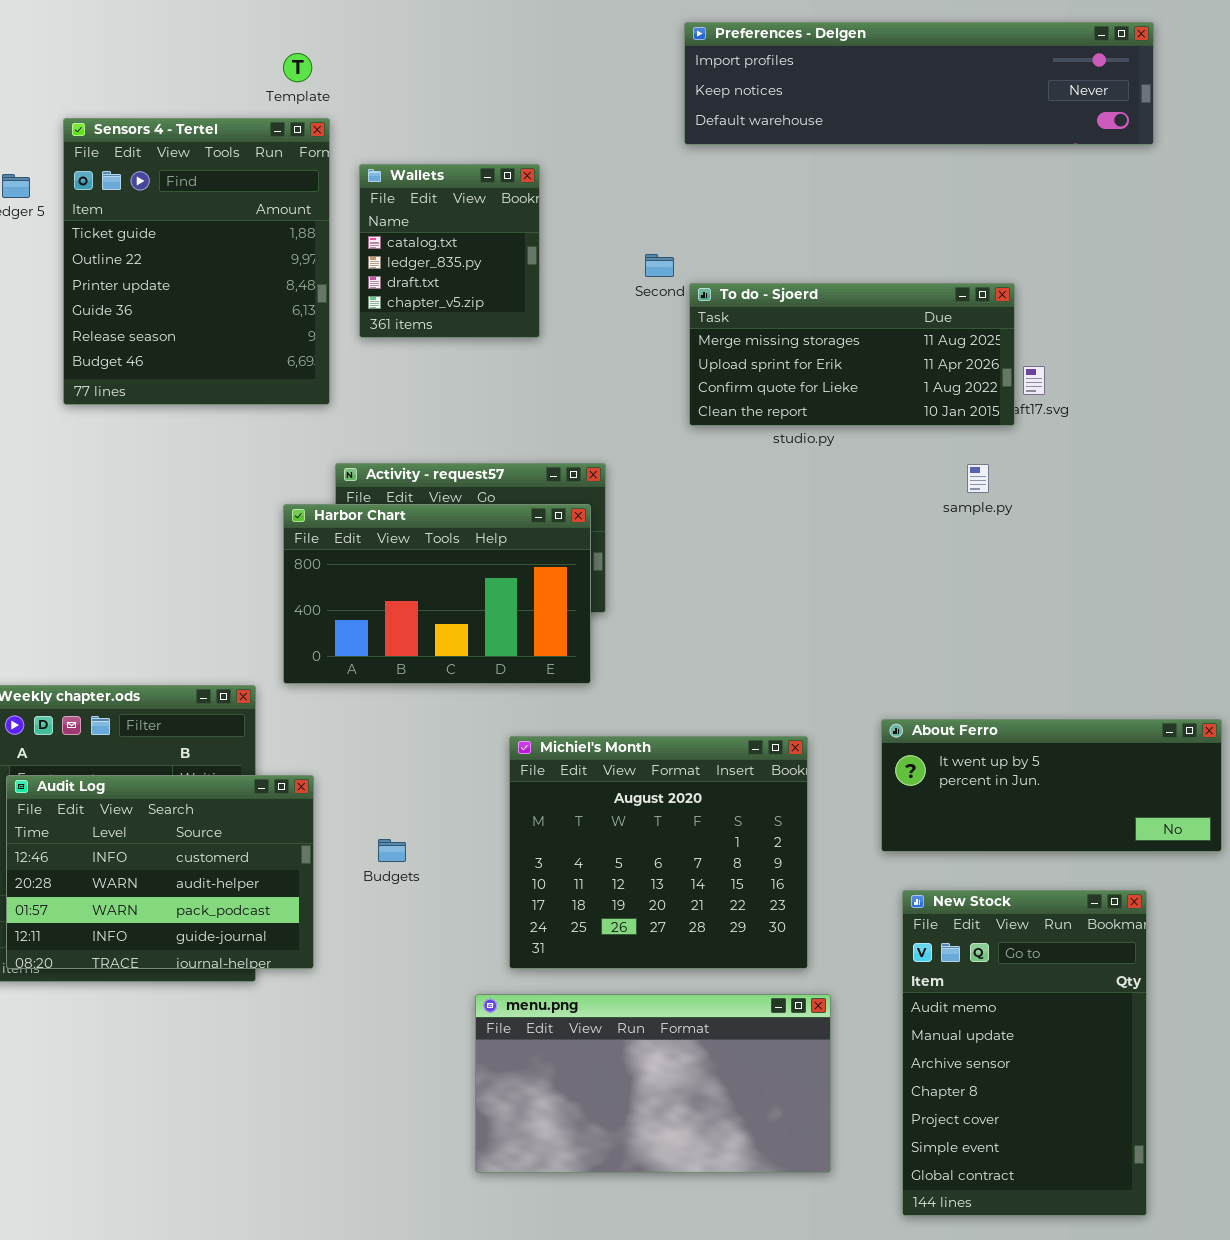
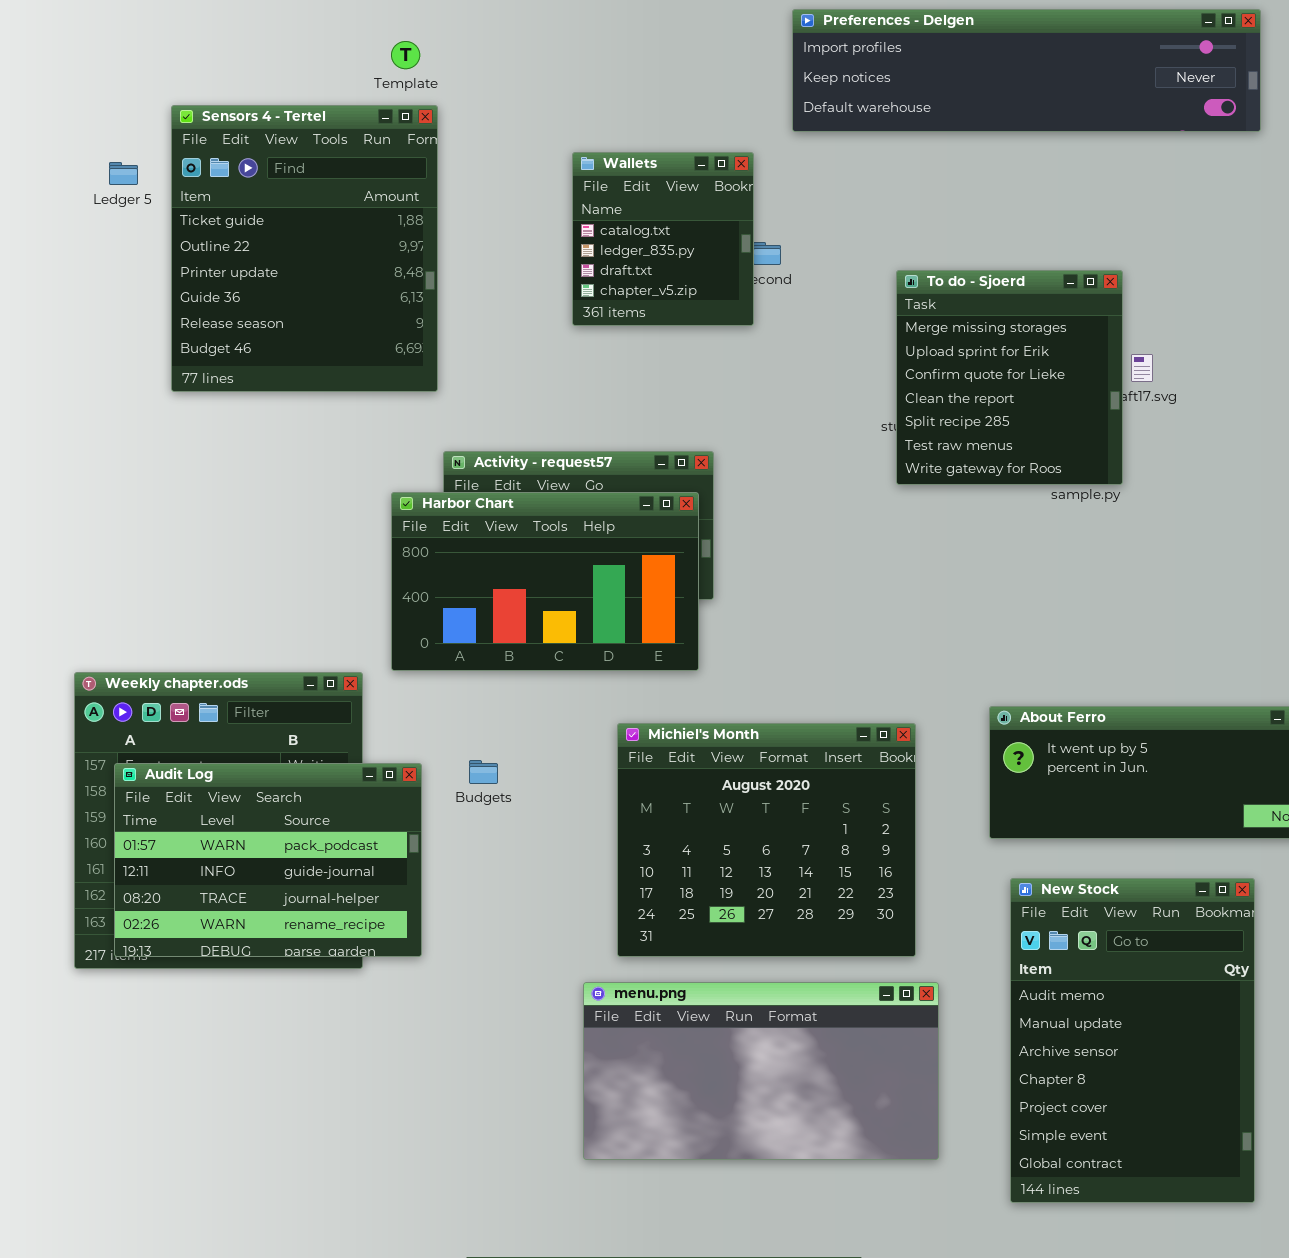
Wallets: [359,164,540,338] -> [572,152,754,326], moved
To do - Sjoerd: [689,283,1015,426] -> [896,270,1123,485], resized
Audit Log: [6,775,314,969] -> [114,763,422,957], scrolled down 2 rows
Budgets: [378,839,406,862] -> [469,760,498,784], moved

